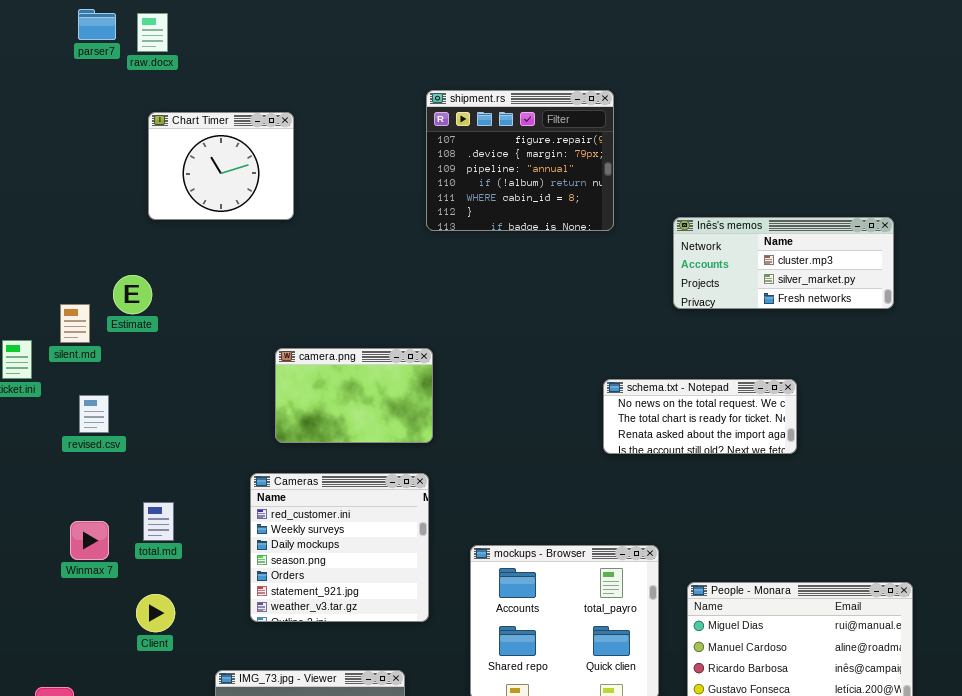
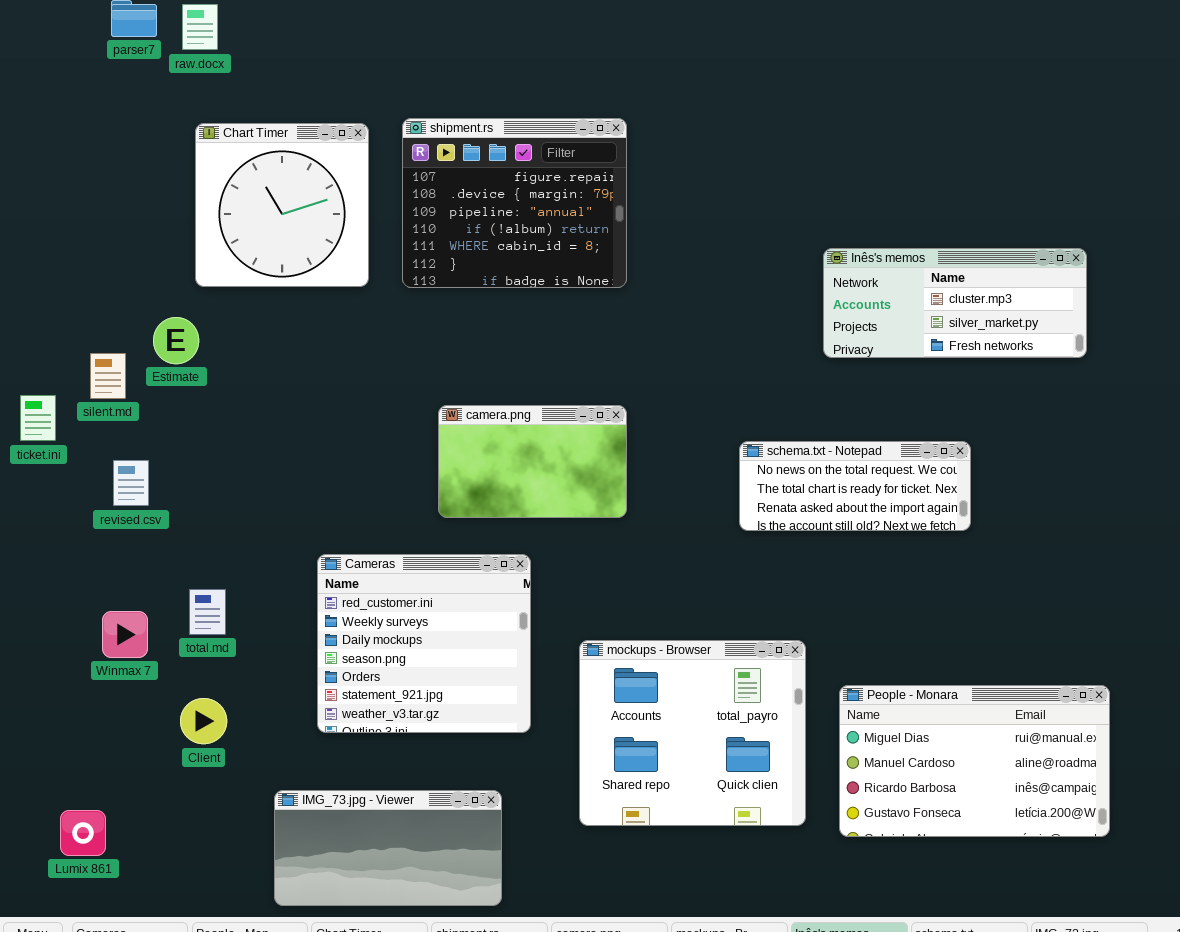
shipment.rs: [426,90,614,231] -> [402,118,627,288], moved
Chart Timer: [148,112,294,220] -> [195,123,369,287], resized
camera.png: [275,348,433,443] -> [438,405,627,518], moved

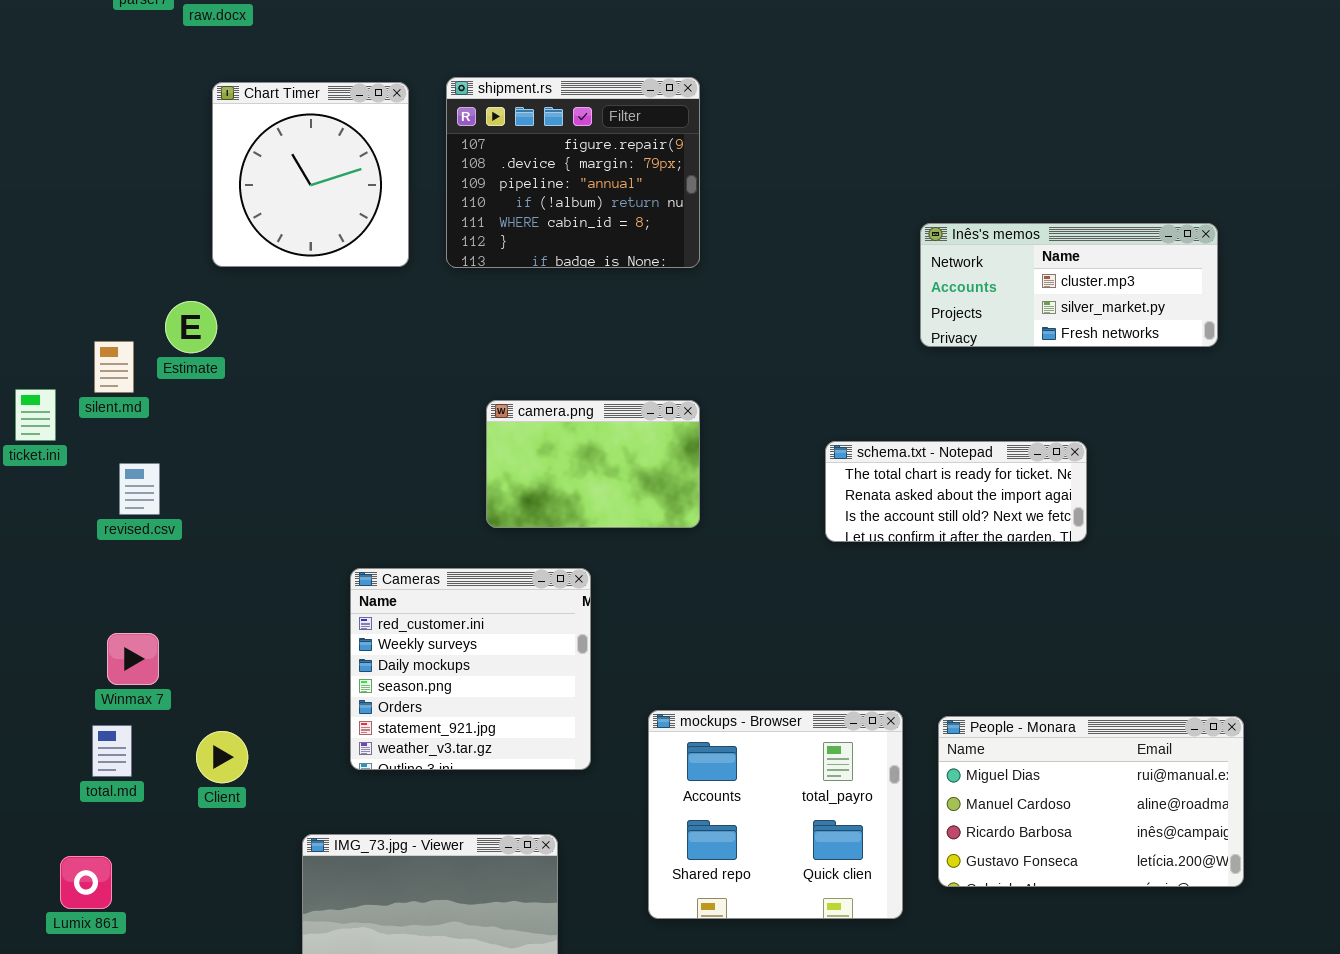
schema.txt - Notepad: [739,441,971,531] -> [825,441,1087,542], scrolled down 1 row
total.md: [189,589,226,635] -> [92,725,132,777], moved
mockups - Browser: [579,640,806,826] -> [648,710,903,919], moved

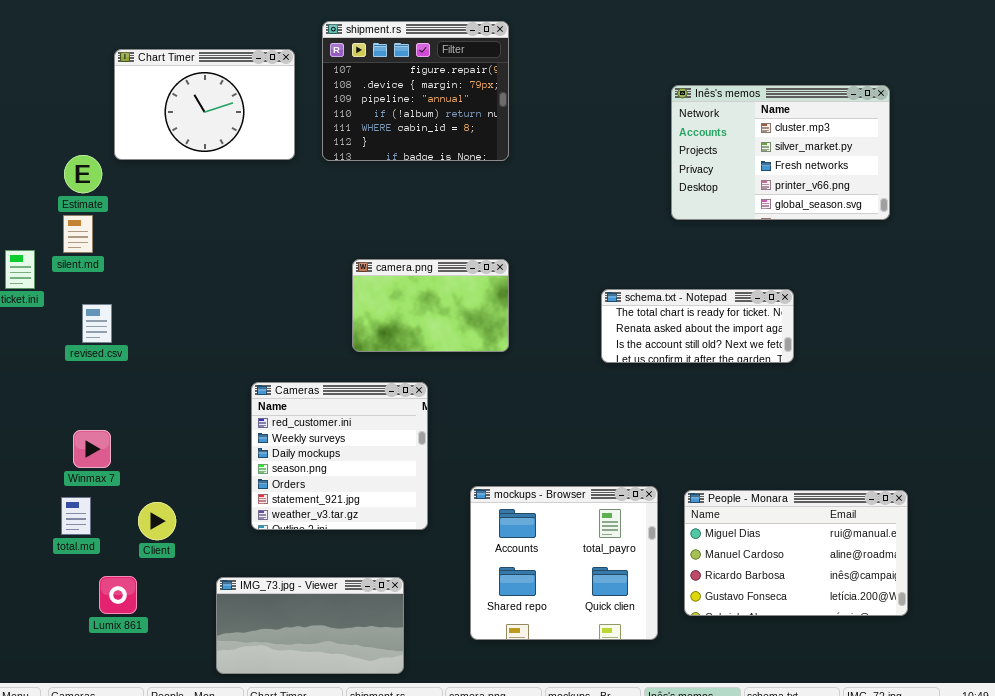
Chart Timer: [212,82,409,267] -> [114,49,295,160], resized
Inês's memos: [920,223,1218,347] -> [671,85,890,220], resized
Estimate: [165,301,217,353] -> [64,155,102,193], moved
Lumix 861: [60,856,112,909] -> [99,576,137,614], moved

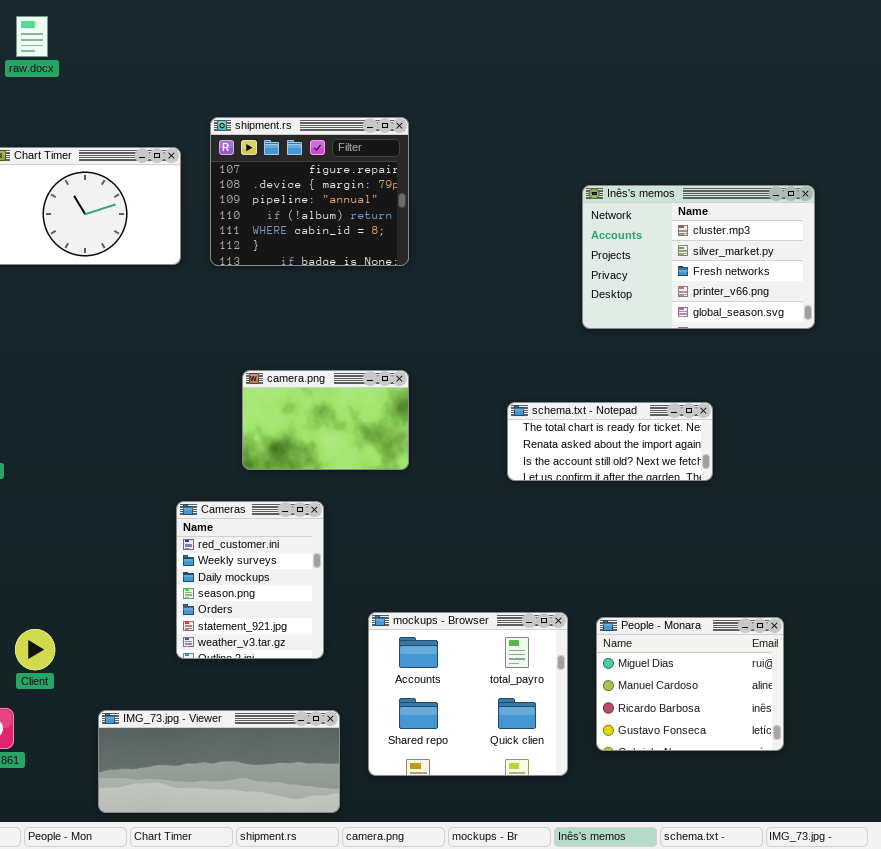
Cameras: [251,382,428,530] -> [176,501,324,659], resized
People - Monara: [684,490,908,616] -> [596,617,784,751], resized
IMG_73.jpg - Viewer: [216,577,404,674] -> [98,710,340,813], resized

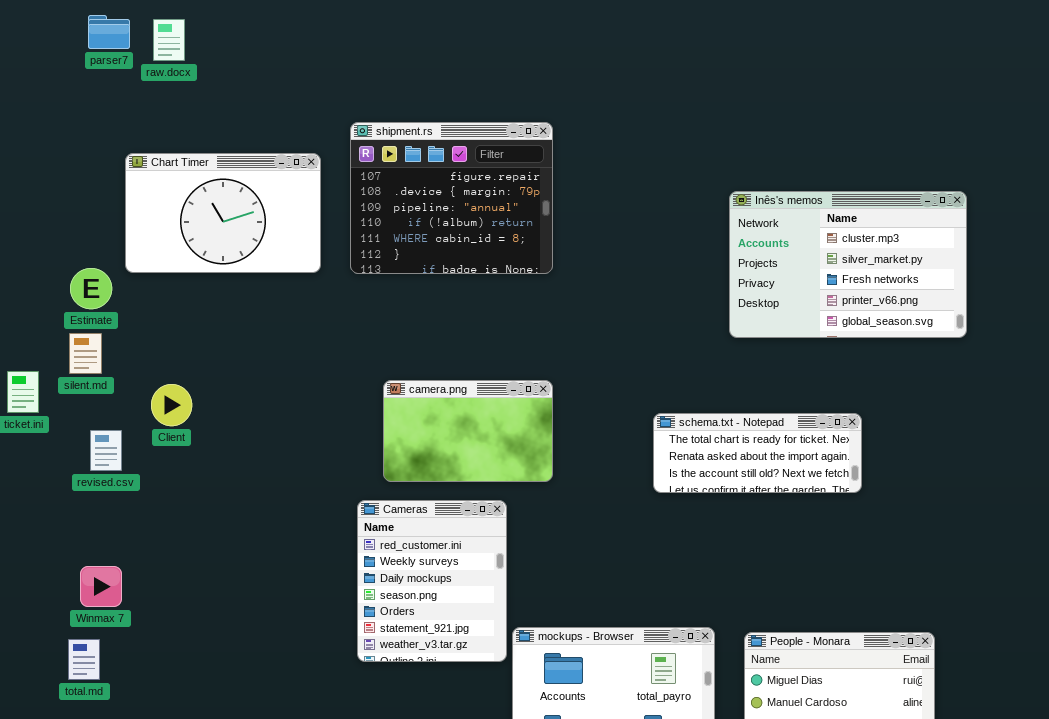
Cameras: [176,501,324,659] -> [357,500,507,662], moved
Client: [15,629,55,670] -> [151,384,192,426], moved

